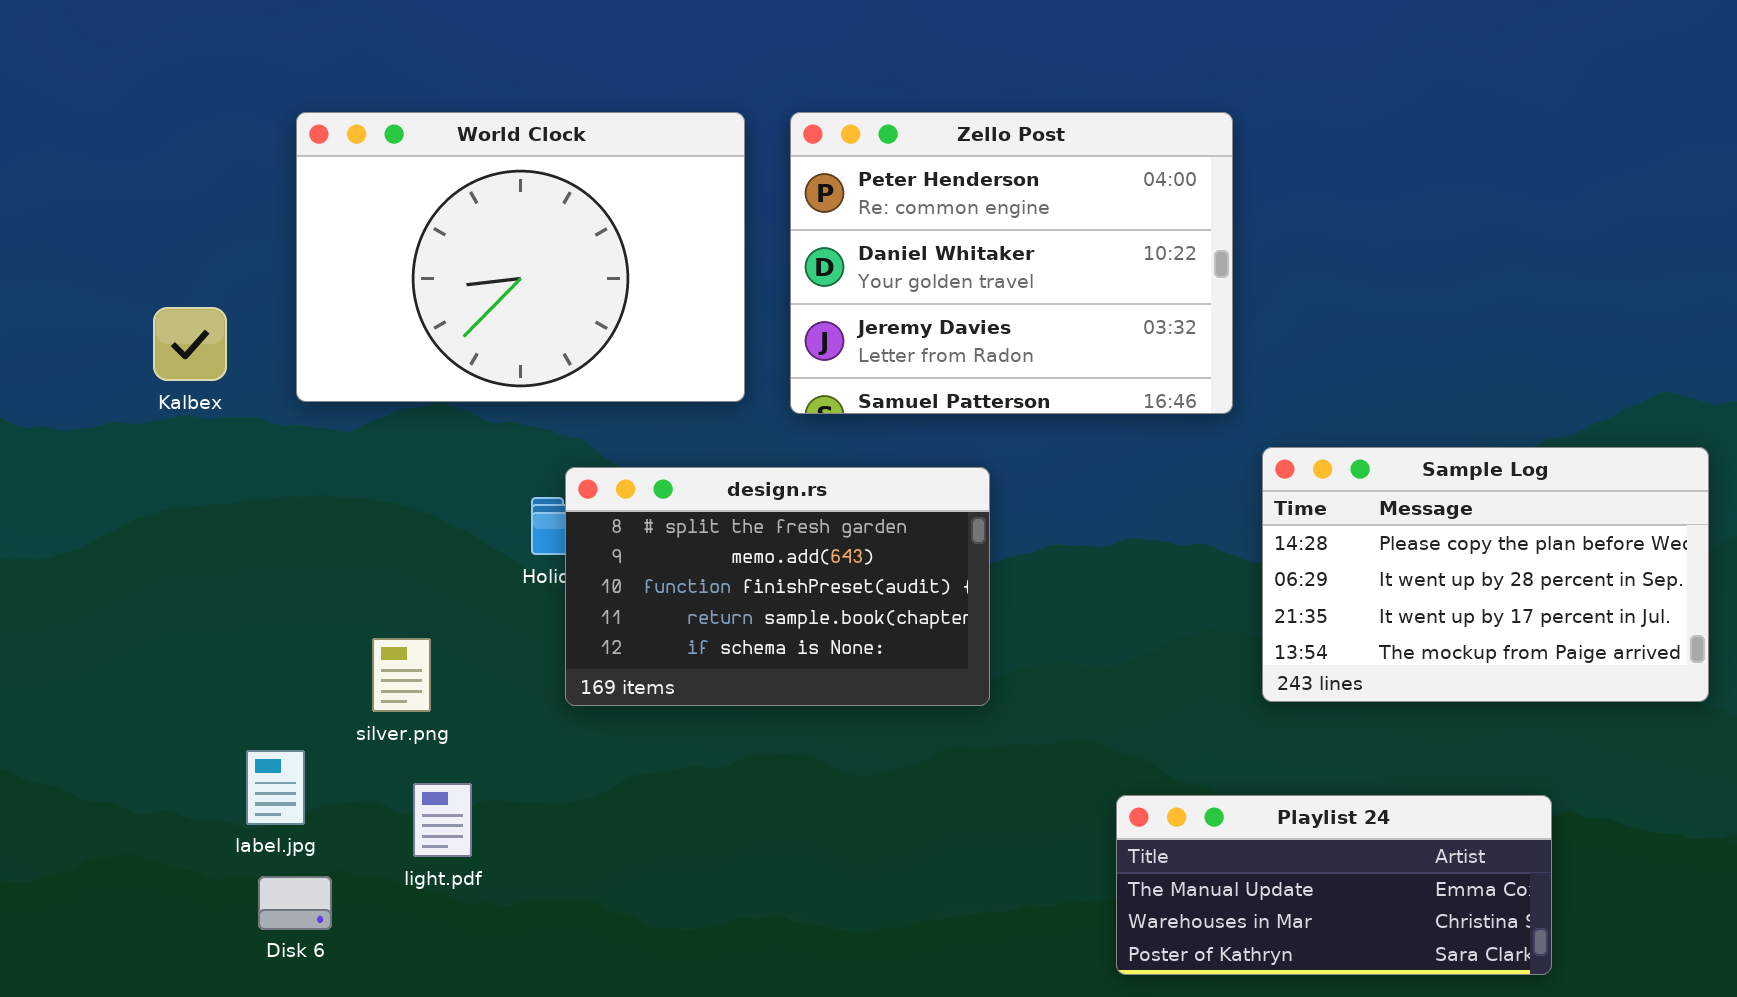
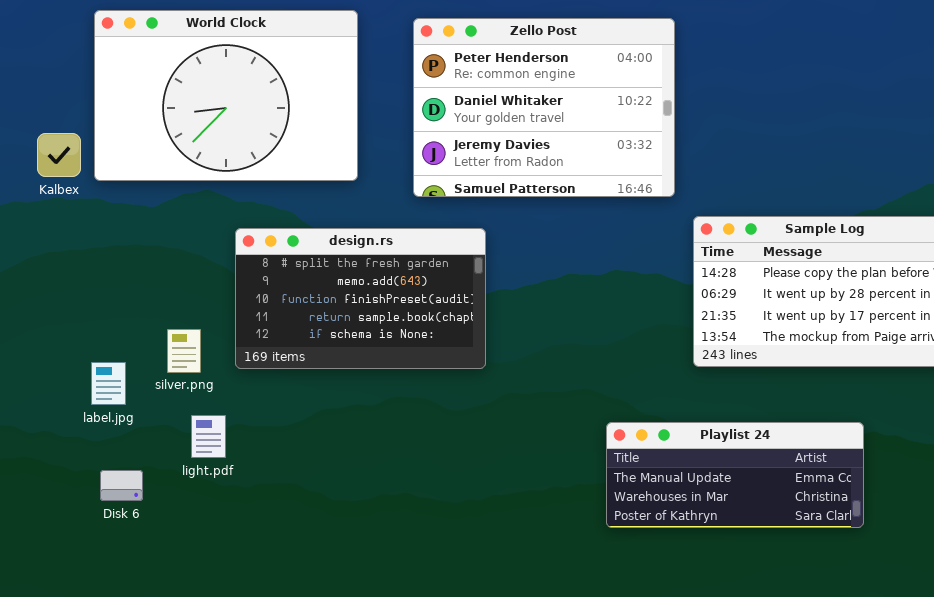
World Clock: [296,112,745,402] -> [94,10,358,181], moved
design.rs: [565,467,990,706] -> [235,228,486,369], moved
label.jpg: [246,750,305,825] -> [91,362,126,405], moved

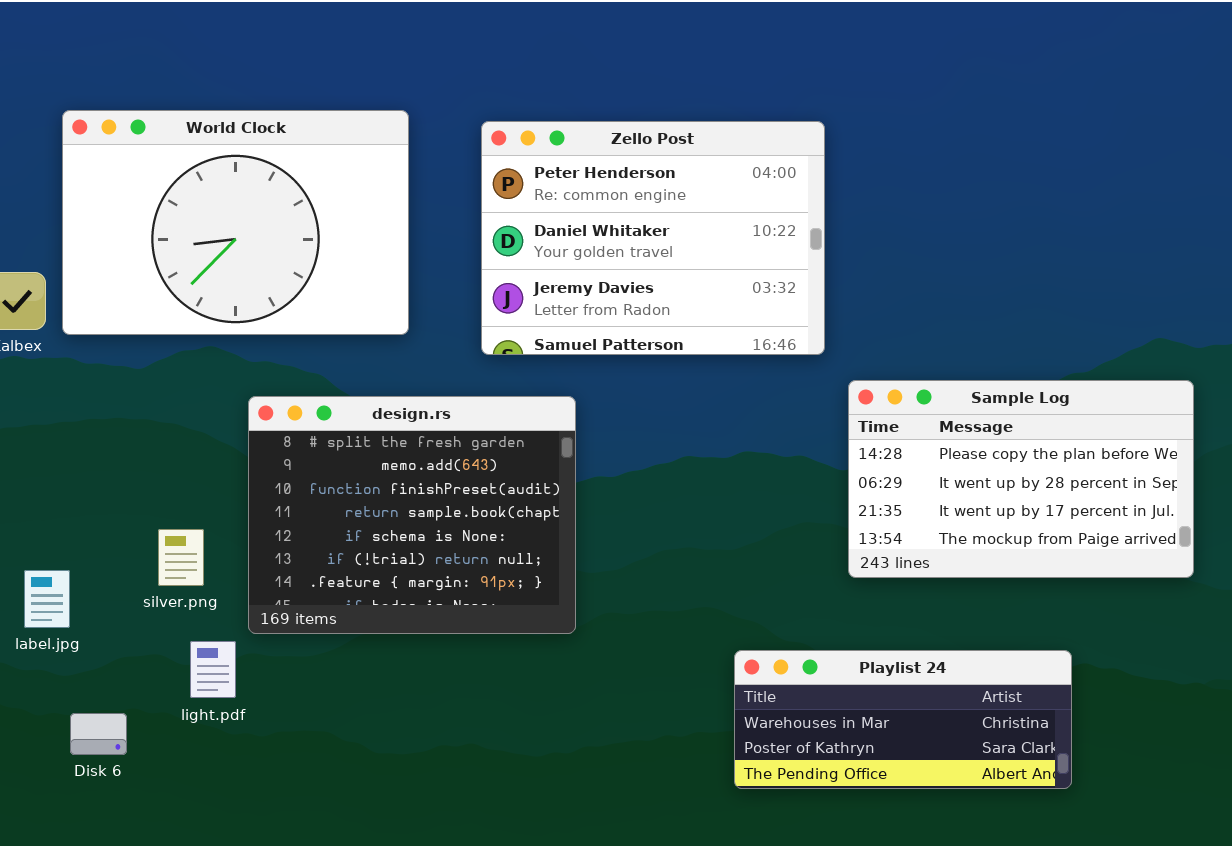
design.rs: [235,228,486,369] -> [248,396,576,634], resized
label.jpg: [91,362,126,405] -> [24,570,70,628], moved
Playlist 24: [606,422,864,528] -> [734,650,1072,789], scrolled down 1 row

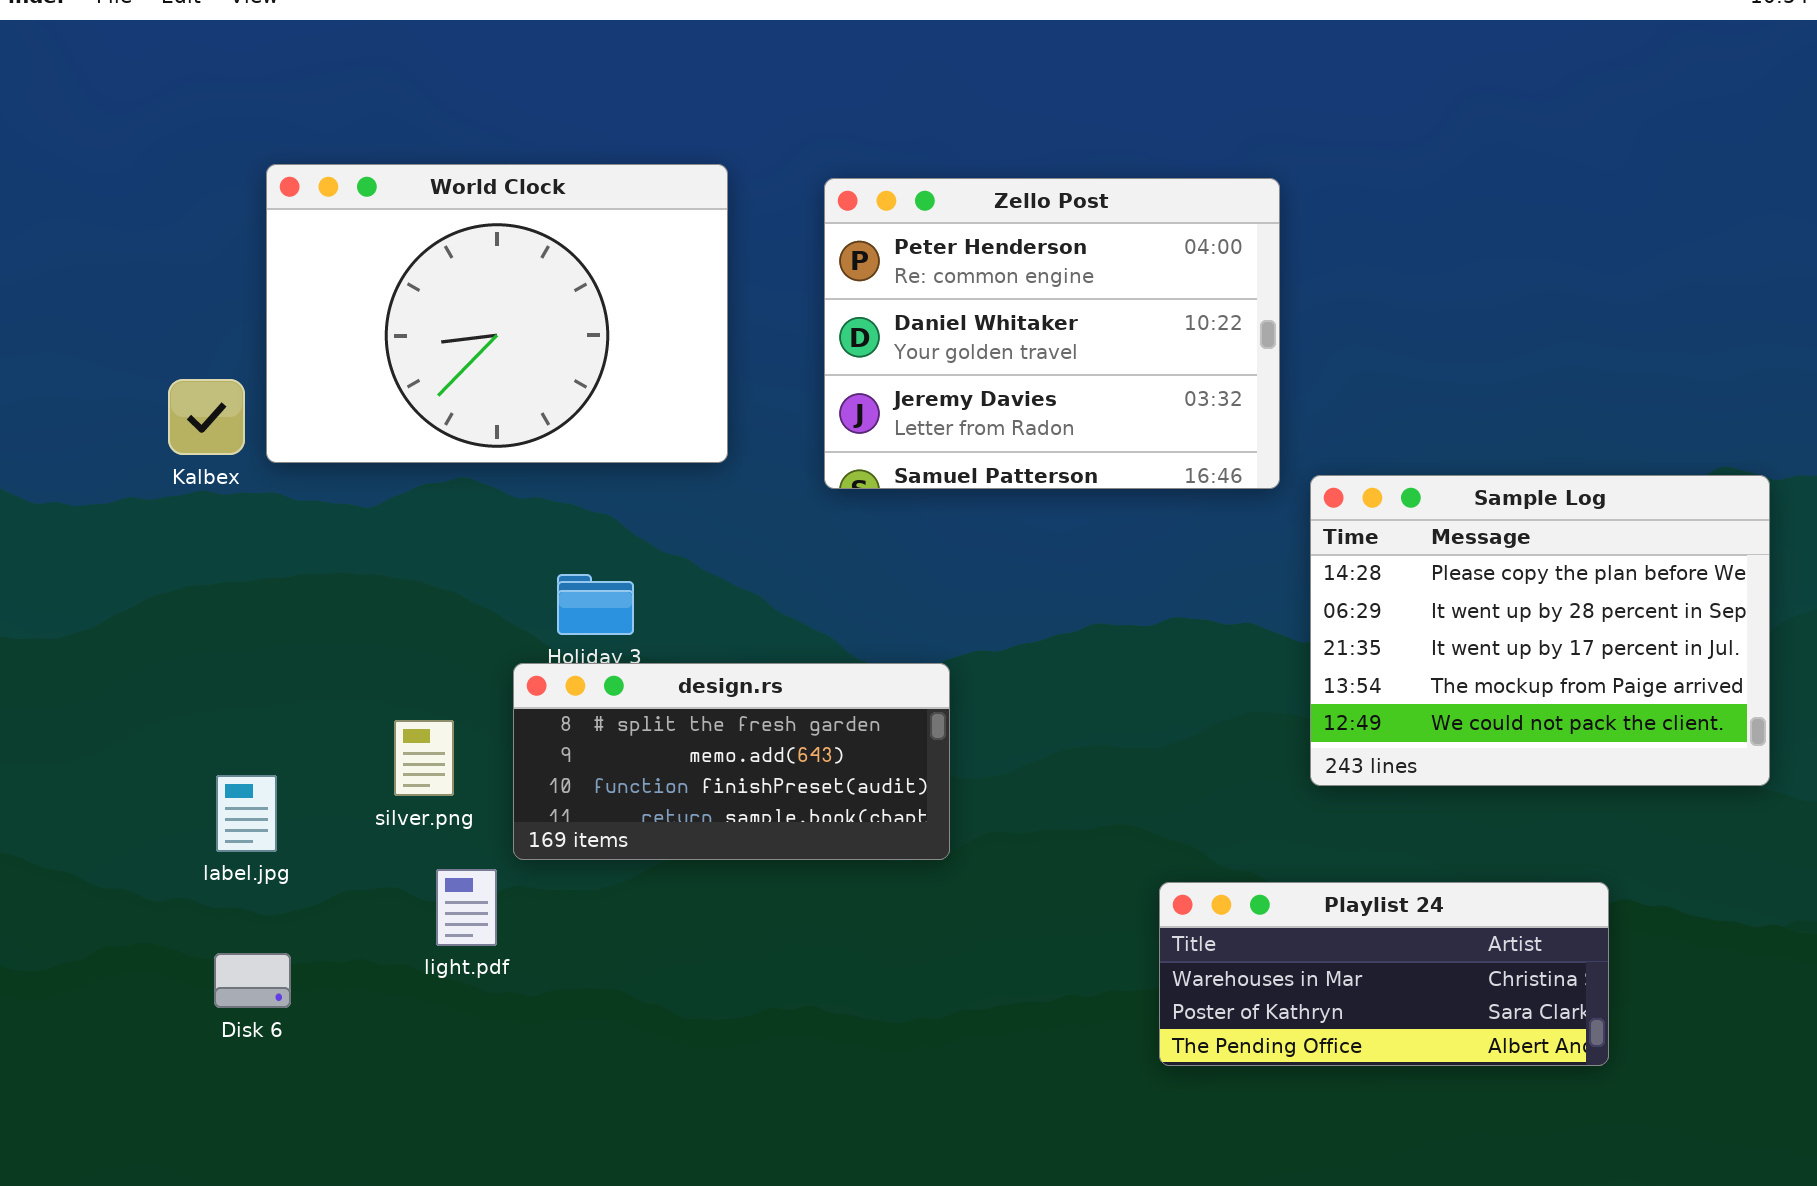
Sample Log: [848,380,1194,578] -> [1310,475,1770,786], resized
design.rs: [248,396,576,634] -> [513,663,950,860], resized
Disk 6: [70,713,127,755] -> [214,953,291,1008], moved

